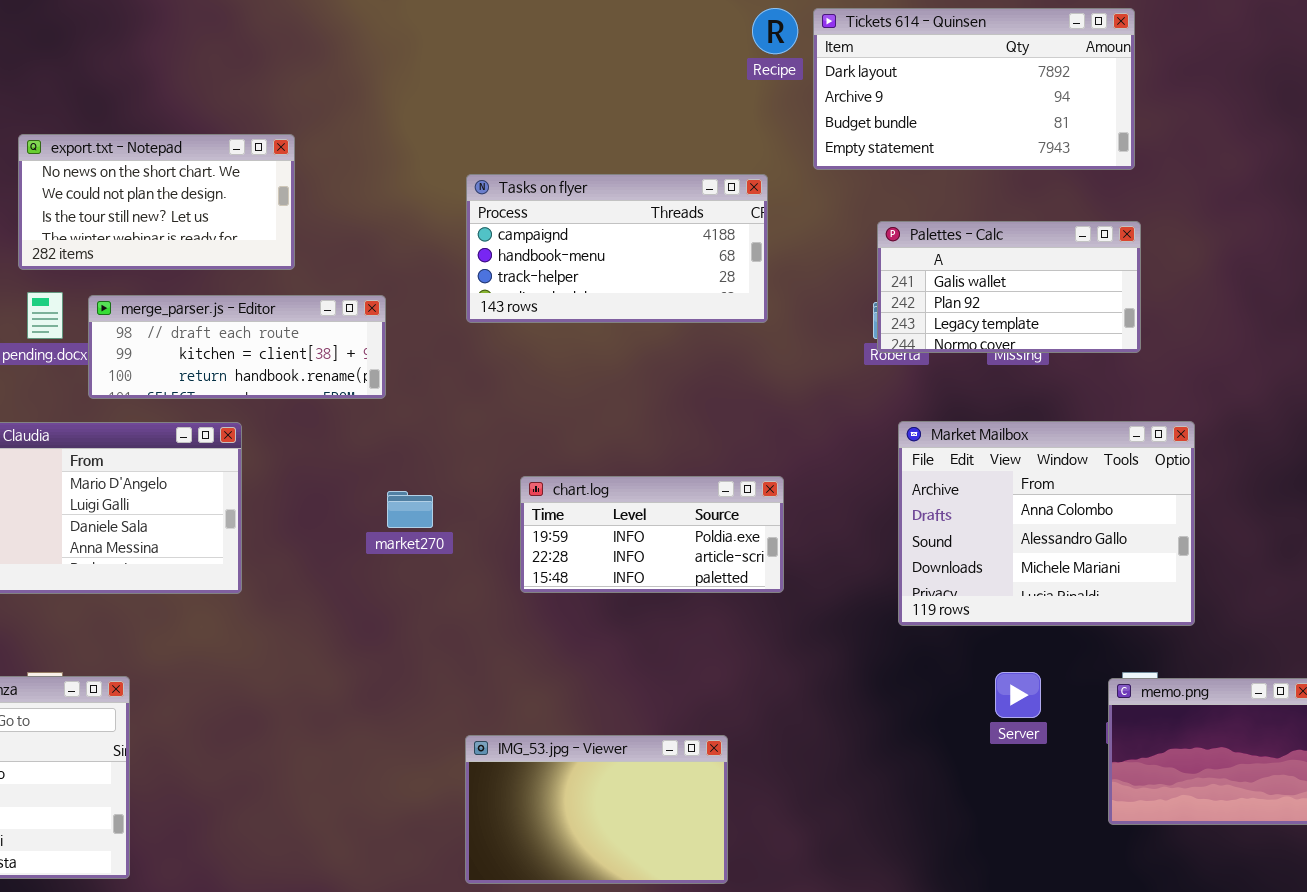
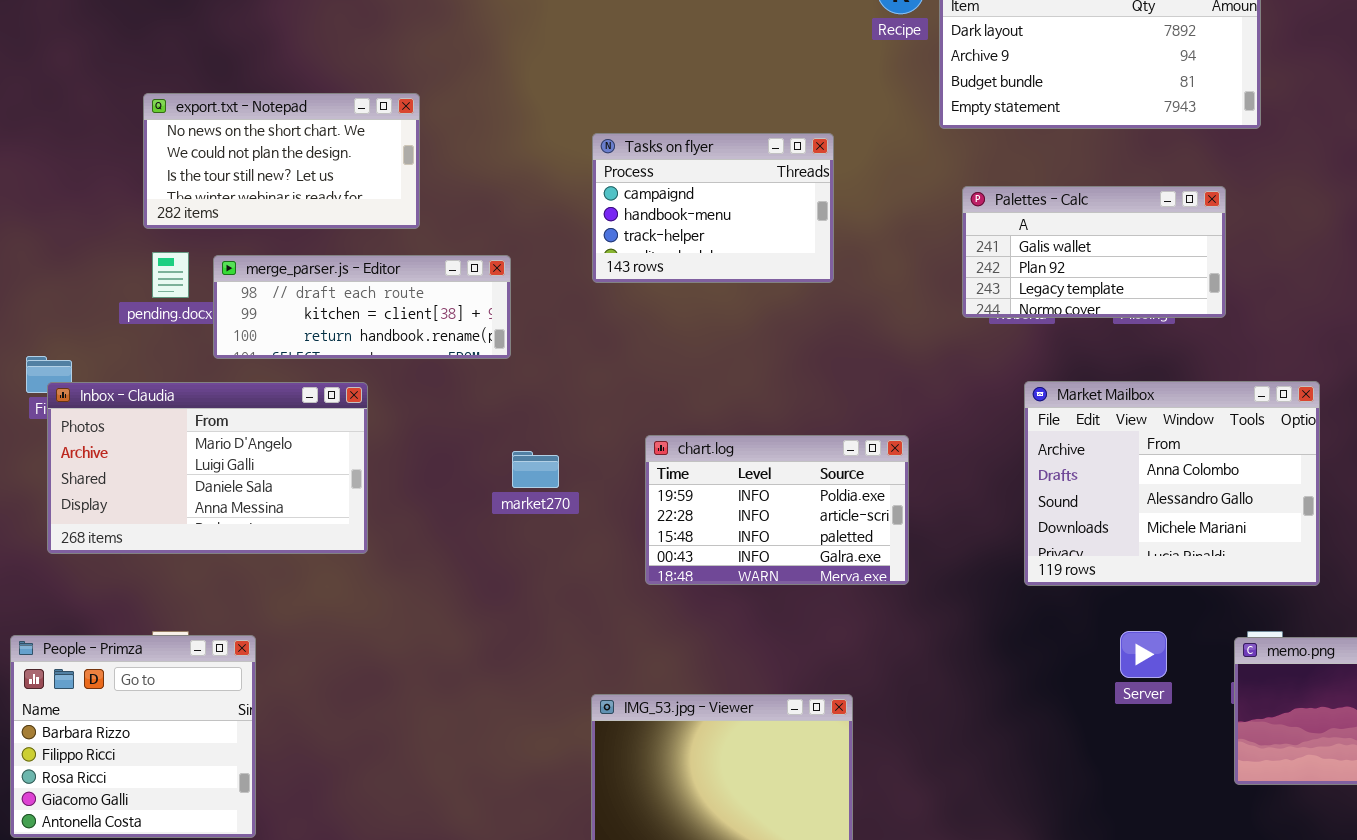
Tasks on flyer: [466,174,768,323] -> [592,133,834,283], resized
Palettes - Calc: [877,221,1141,353] -> [962,186,1226,318], moved
chart.log: [520,476,784,593] -> [645,435,909,585], resized

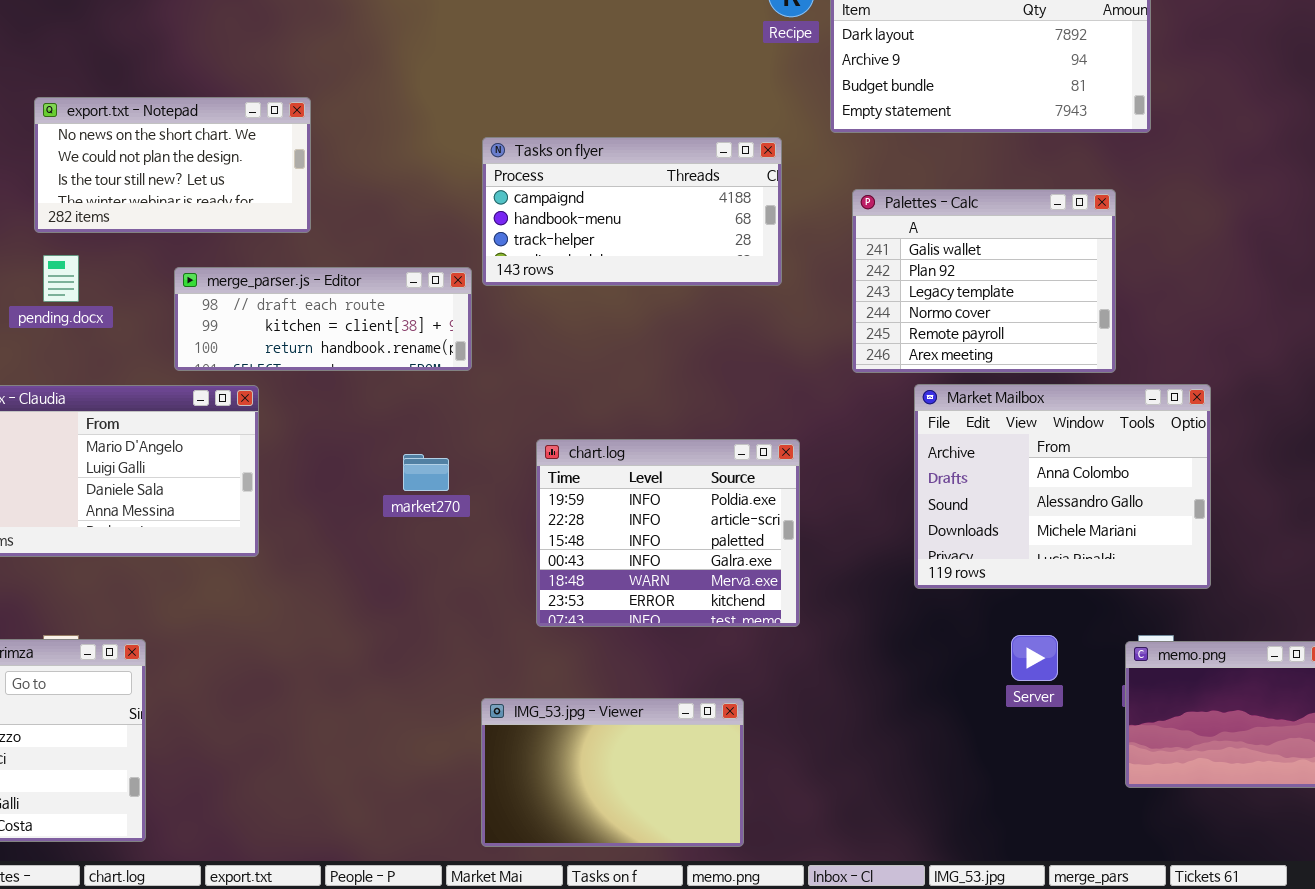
Tasks on flyer: [592,133,834,283] -> [482,137,782,286], resized
Palettes - Calc: [962,186,1226,318] -> [852,189,1116,373], resized
merge_parser.js - Editor: [213,255,511,359] -> [174,267,472,371], moved
chart.log: [645,435,909,585] -> [536,439,800,627], resized

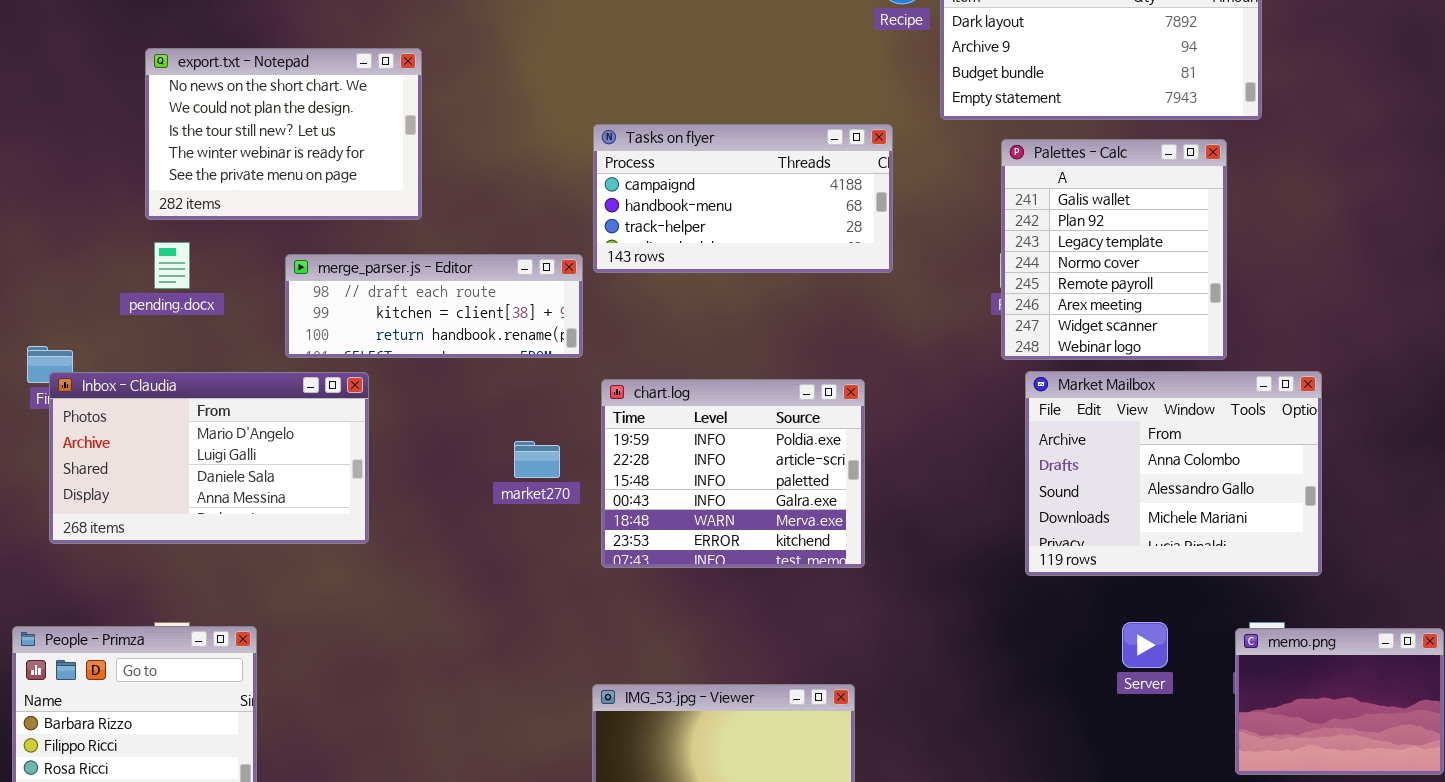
export.txt - Notepad: [34,97,311,233] -> [145,48,422,220], resized
Palettes - Calc: [852,189,1116,373] -> [1001,139,1227,360], resized
chart.log: [536,439,800,627] -> [601,379,865,568], moved

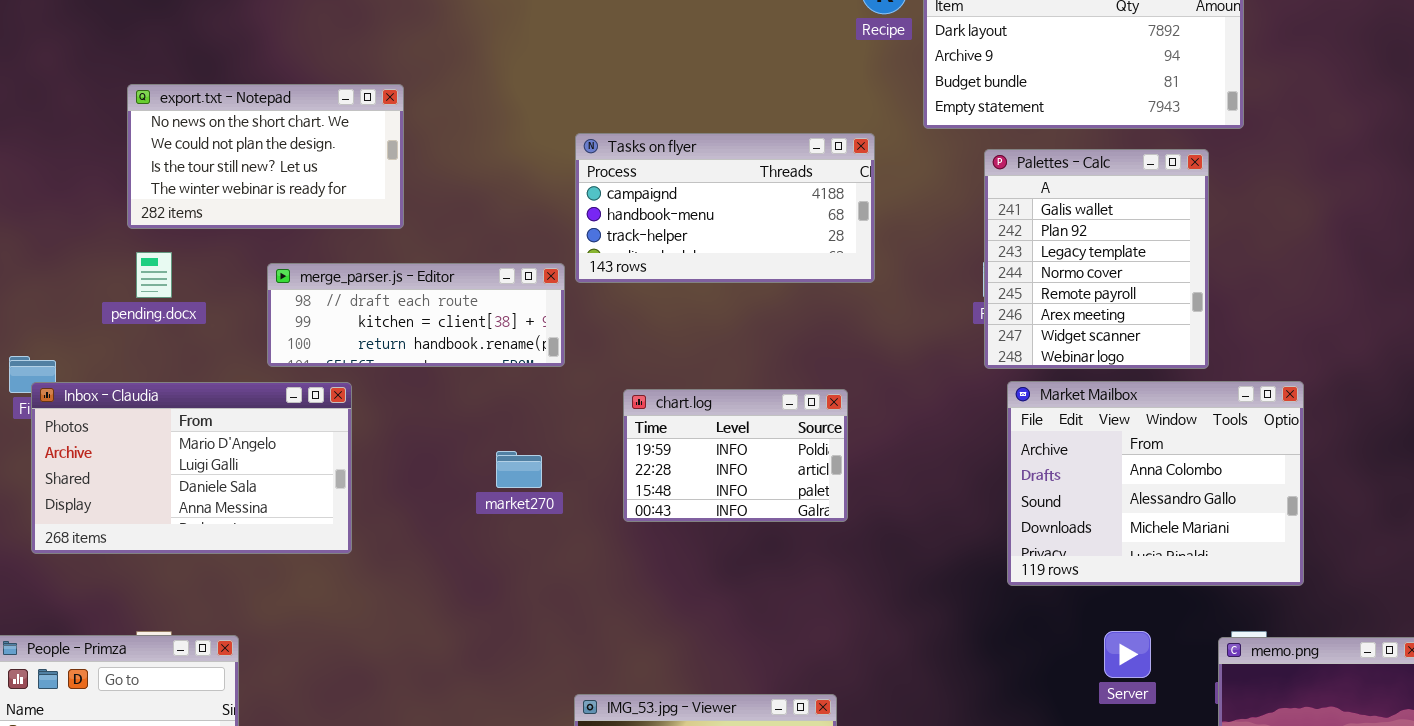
export.txt - Notepad: [145,48,422,220] -> [127,84,404,229], resized
chart.log: [601,379,865,568] -> [623,389,848,522], resized

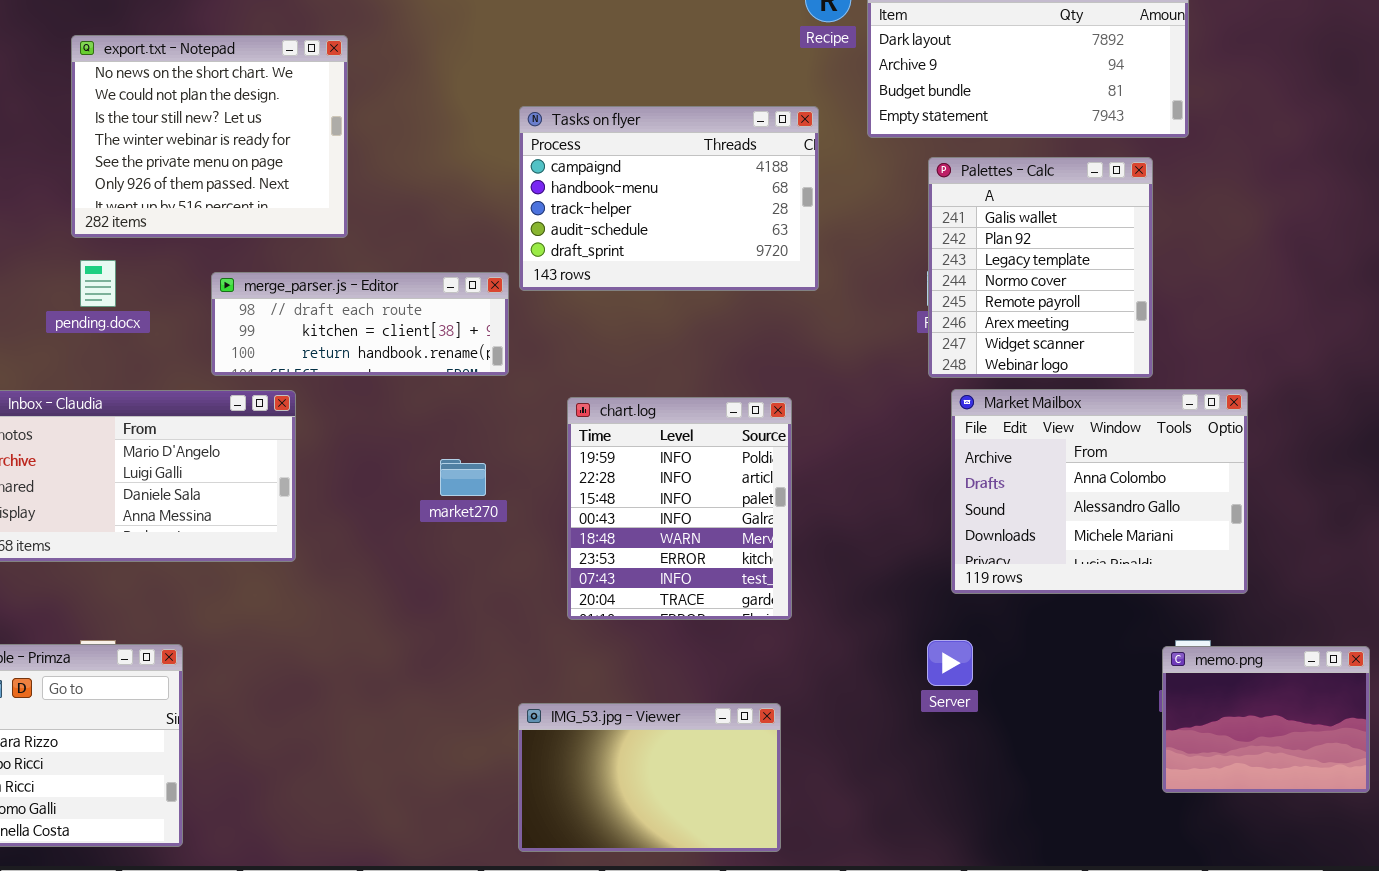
export.txt - Notepad: [127,84,404,229] -> [71,35,348,238], resized
Tasks on flyer: [575,133,875,283] -> [519,106,819,291], resized
chart.log: [623,389,848,522] -> [567,397,792,620], resized
Server: [1104,631,1151,678] -> [927,640,973,686], moved

